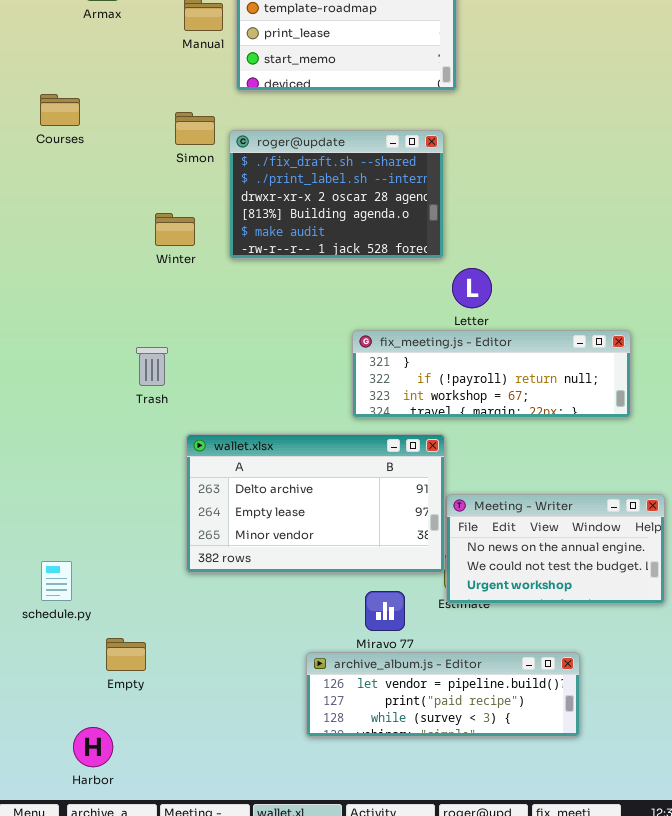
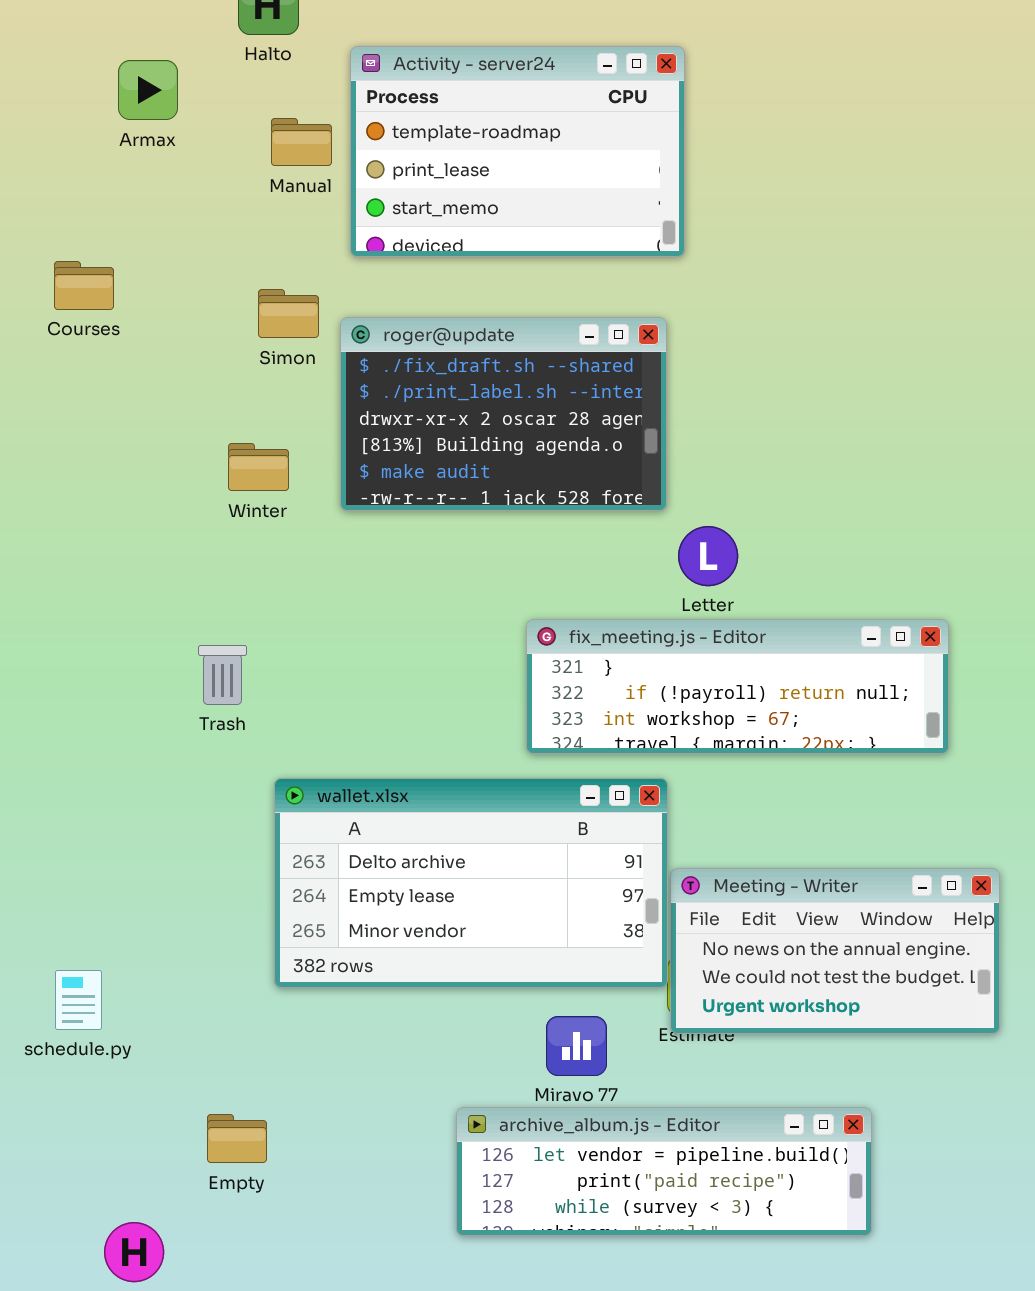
Empty: [106,638,146,671] -> [207,1114,267,1163], moved

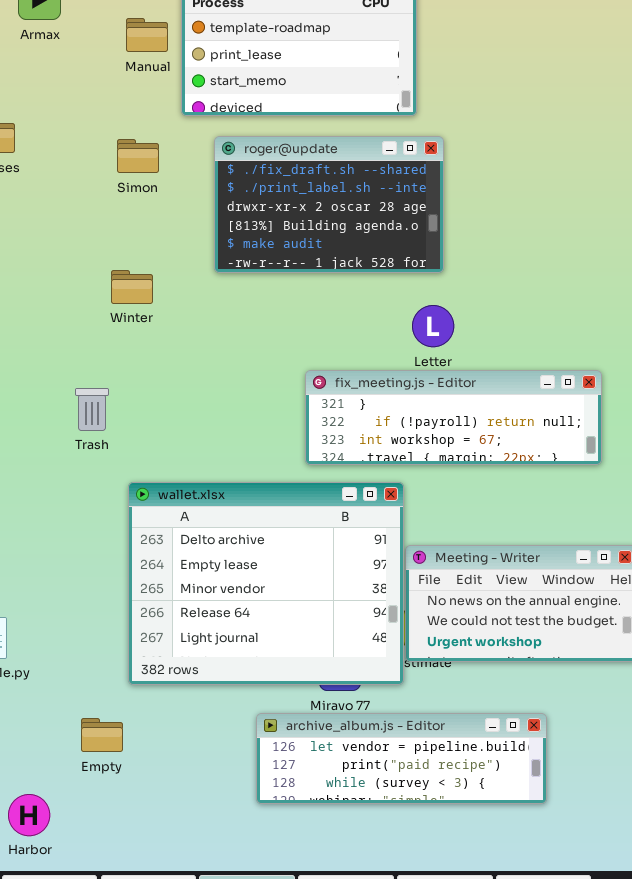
roger@update: [340,317,667,511] -> [214,136,444,273], moved
Winter: [228,443,289,491] -> [111,270,153,304], moved
wallet.xlsx: [274,778,668,988] -> [128,482,404,685], resized

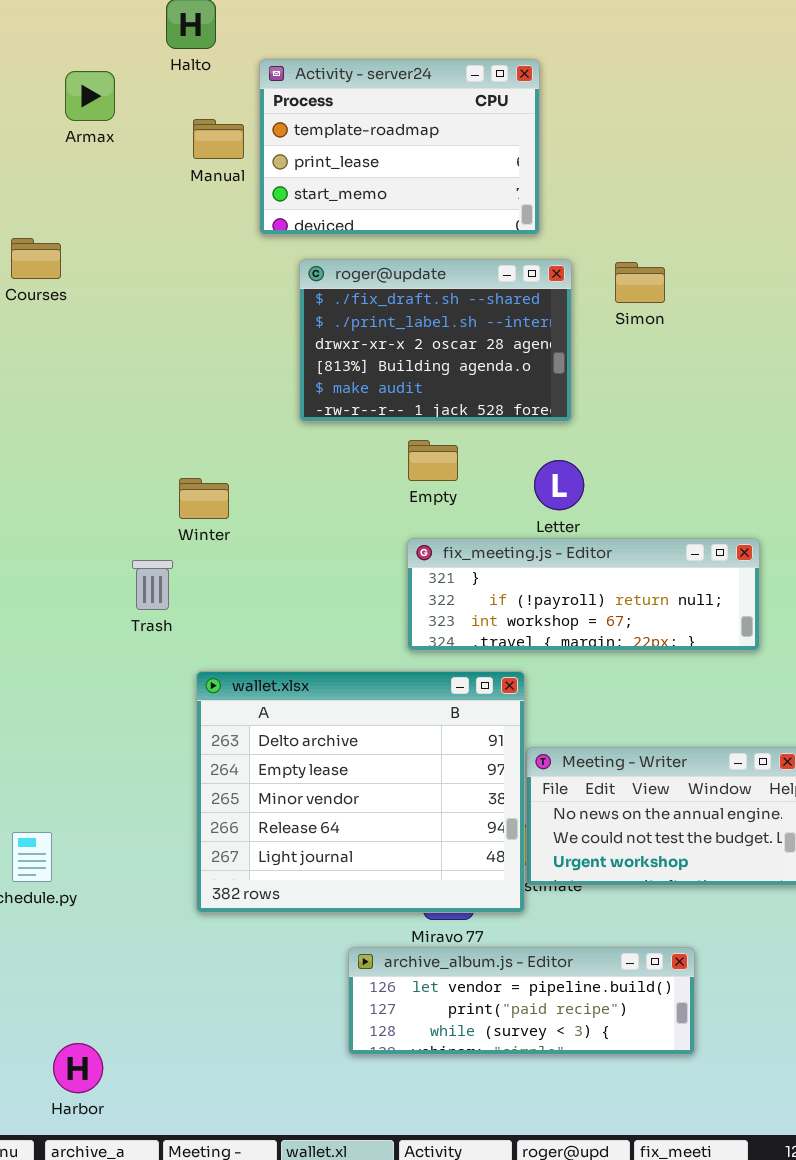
Simon: [117,139,159,173] -> [615,262,665,303], moved
Winter: [111,270,153,304] -> [179,478,229,519], moved
Empty: [81,718,123,752] -> [408,440,458,481], moved

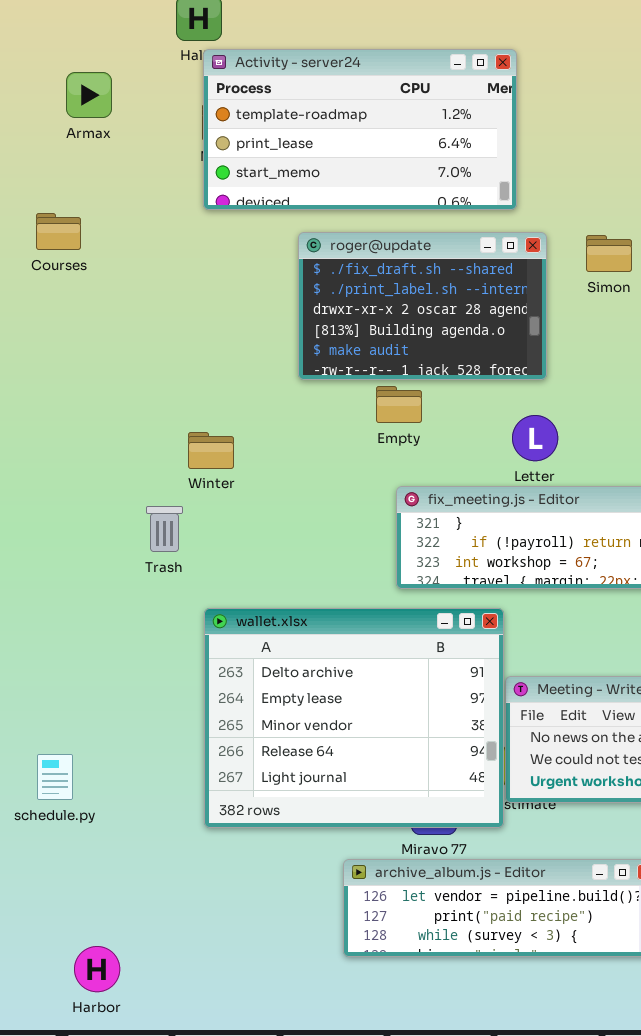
Activity - server24: [259,59,540,235] -> [203,49,517,210], resized
Armax: [65,71,115,121] -> [66,72,112,118], moved
Empty: [408,440,458,481] -> [376,386,422,423], moved

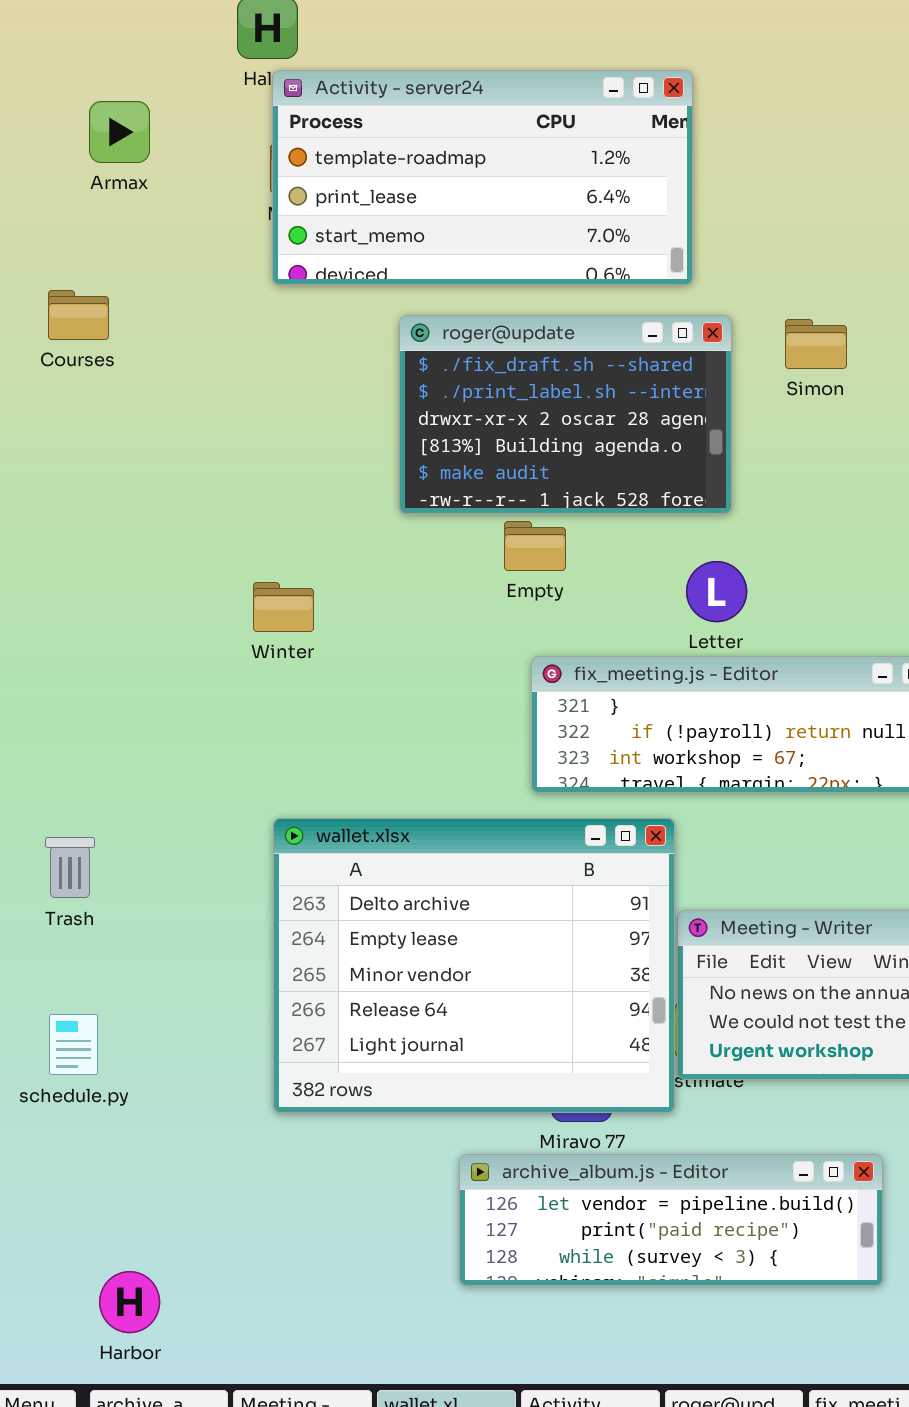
Trash: [146,506,183,552] -> [45,837,95,898], moved

